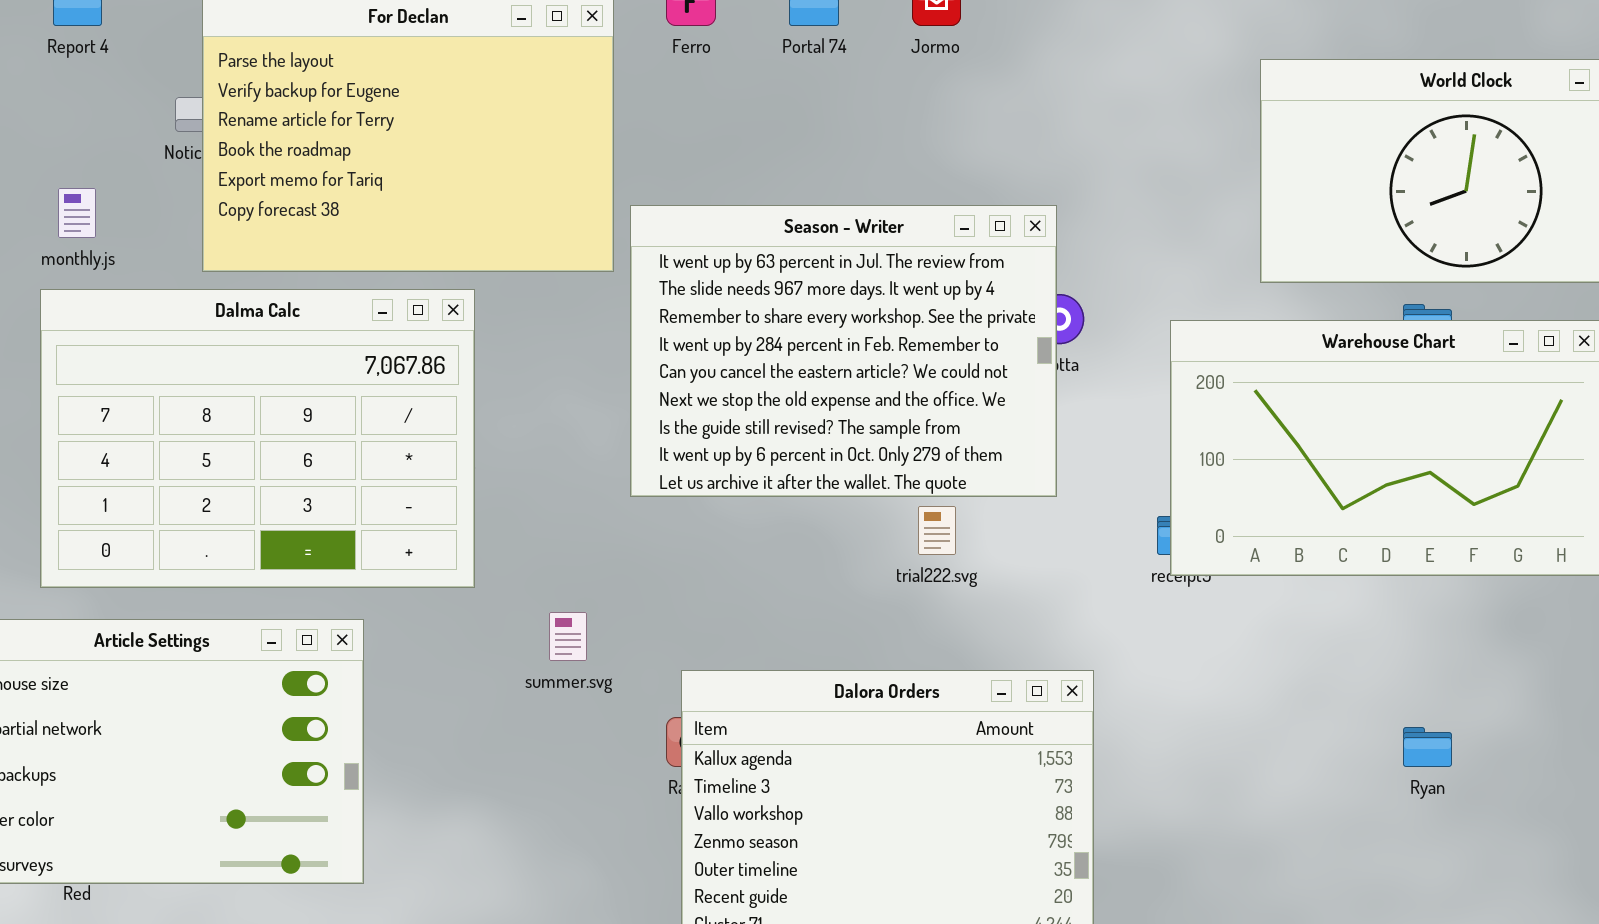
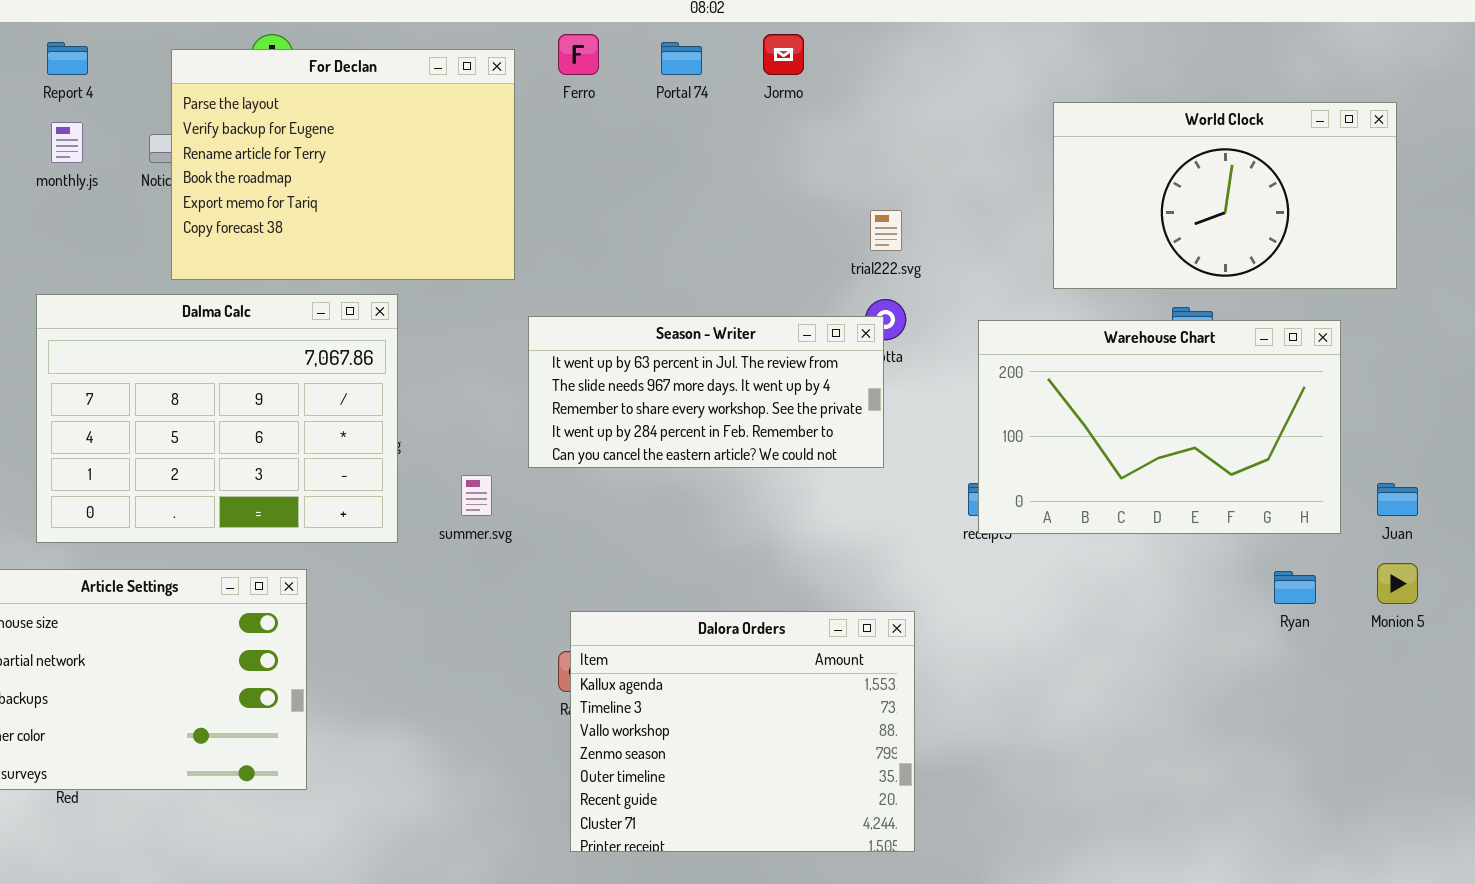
monthly.js: [58,188,96,238] -> [51,122,83,163], moved
Season - Writer: [630,205,1057,497] -> [528,316,884,468], resized
trial222.svg: [918,506,956,555] -> [870,210,902,251], moved
summer.svg: [549,612,587,661] -> [461,475,492,516], moved
Ryan: [1403,727,1452,767] -> [1274,571,1316,604], moved

